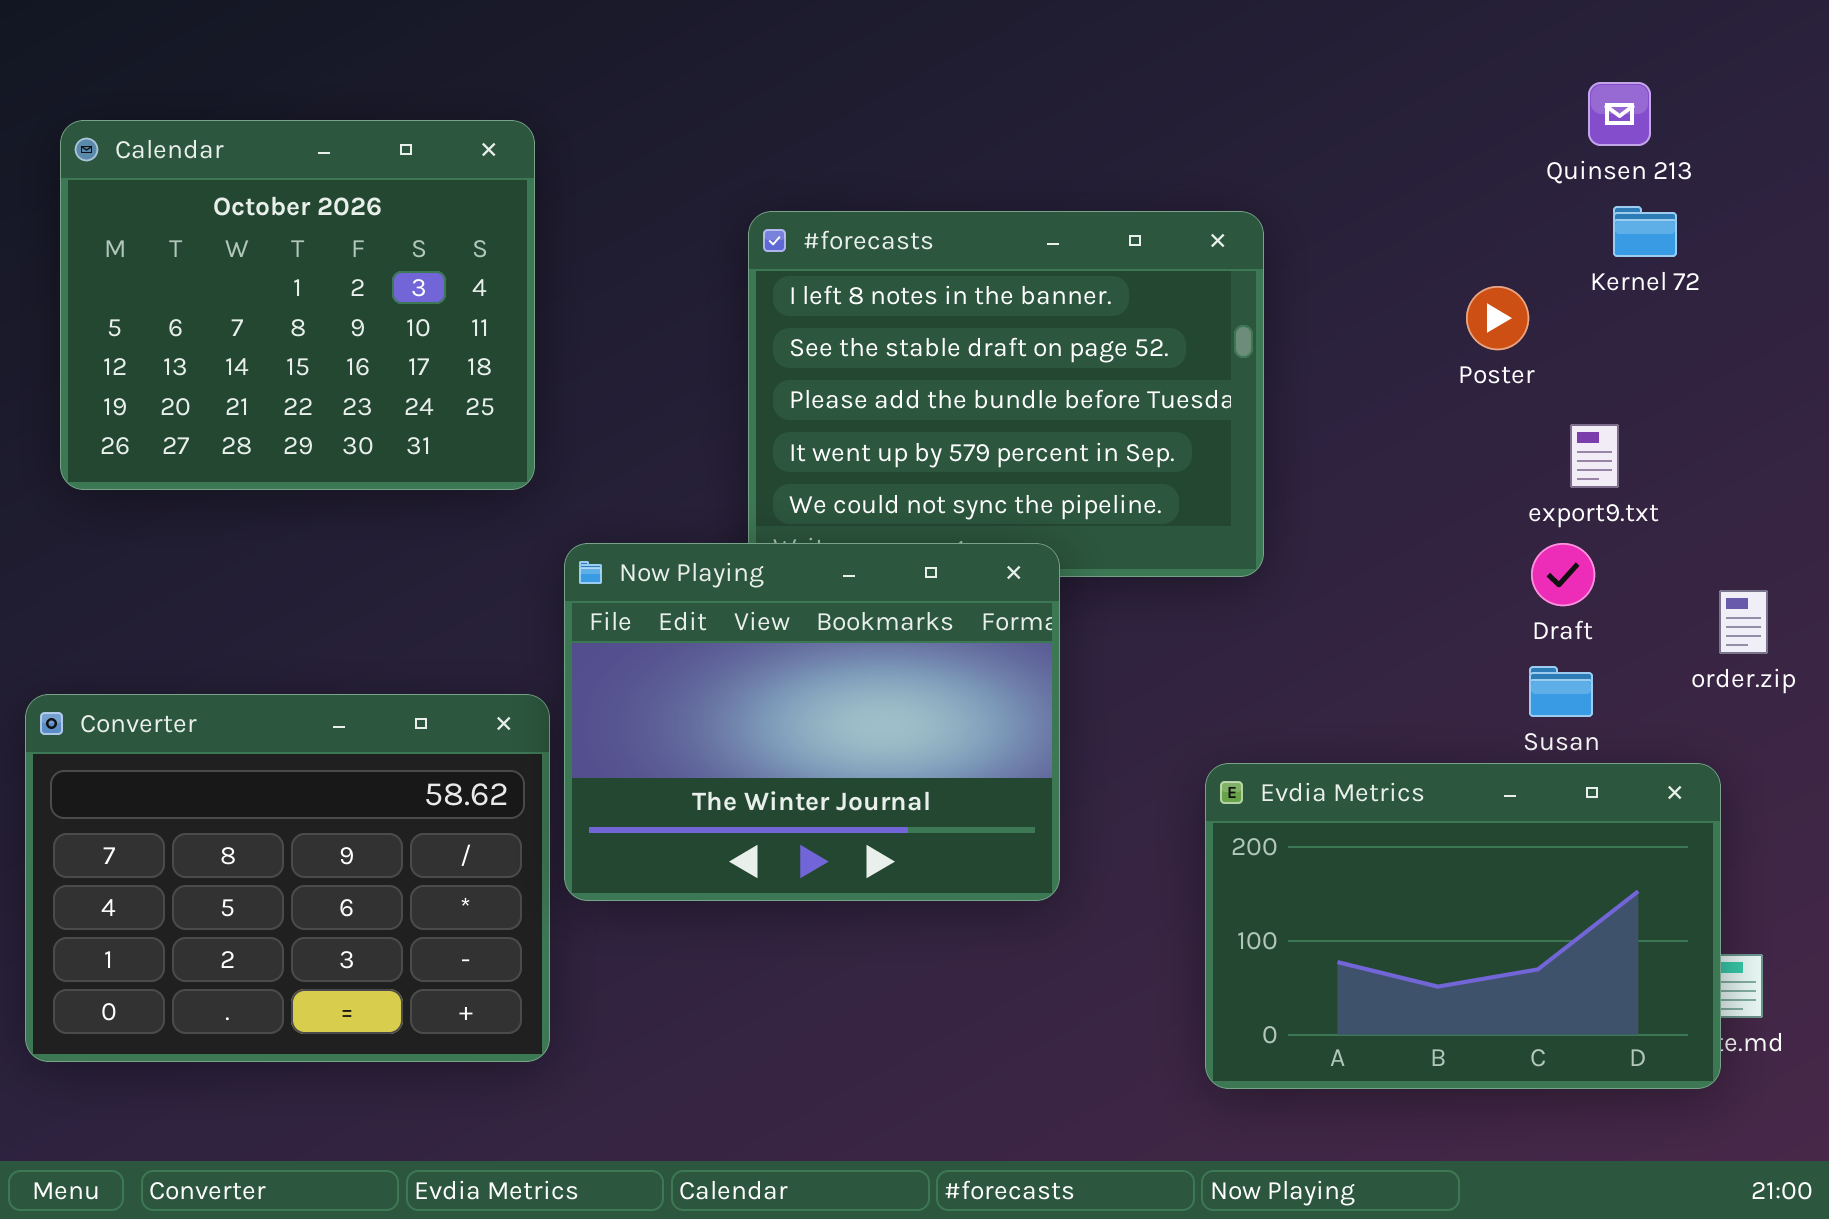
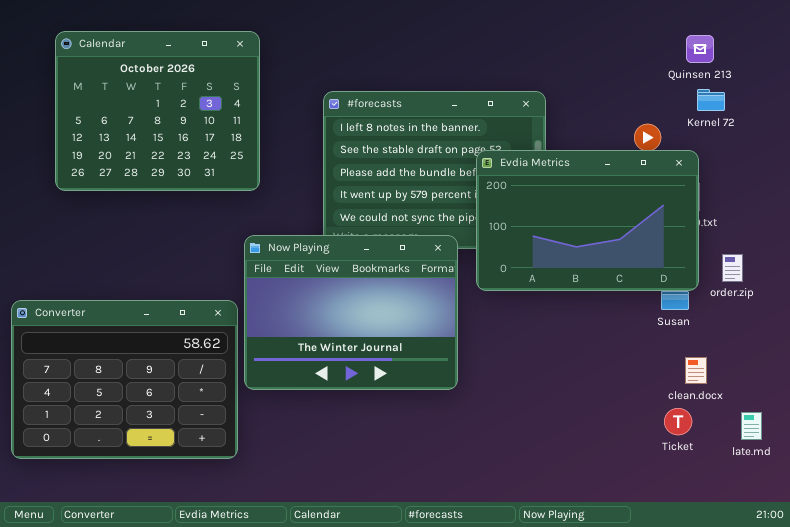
Calendar: [60,120,535,490] -> [55,31,260,191], moved
order.zip: [1719,590,1768,654] -> [722,254,743,282], moved
Evdia Metrics: [1205,763,1721,1089] -> [476,150,699,291], moved

